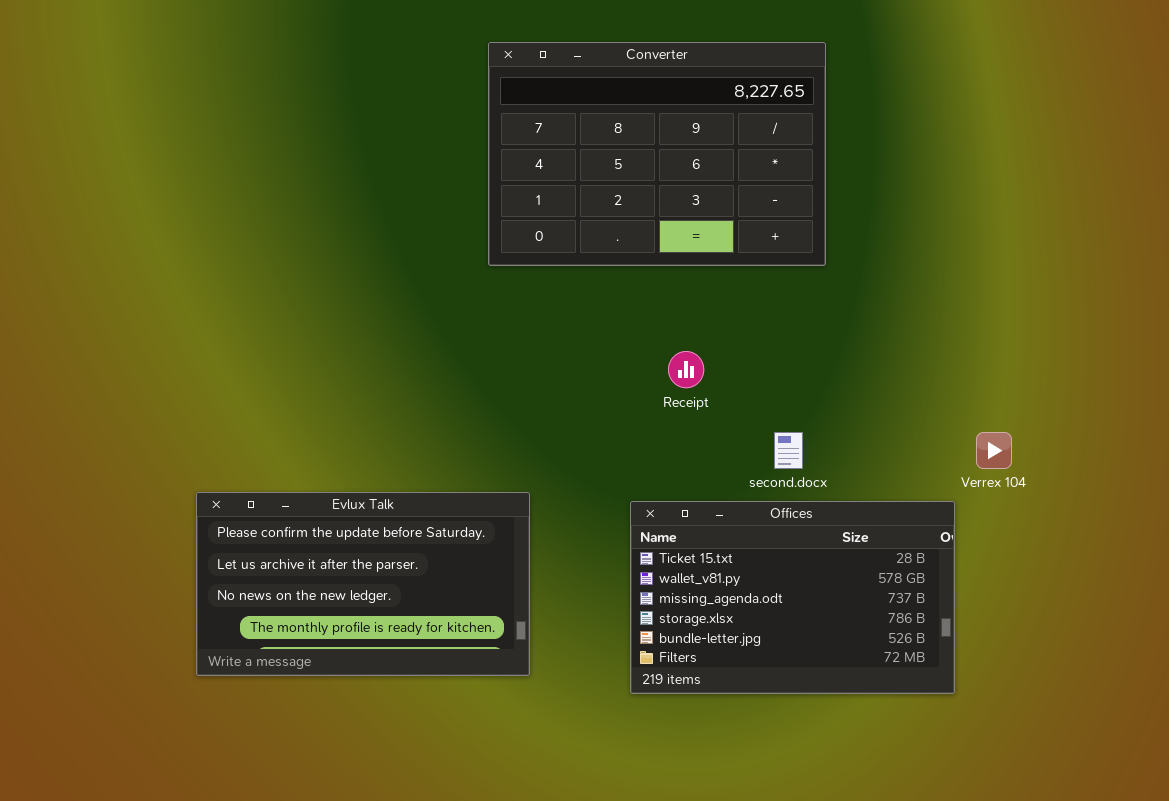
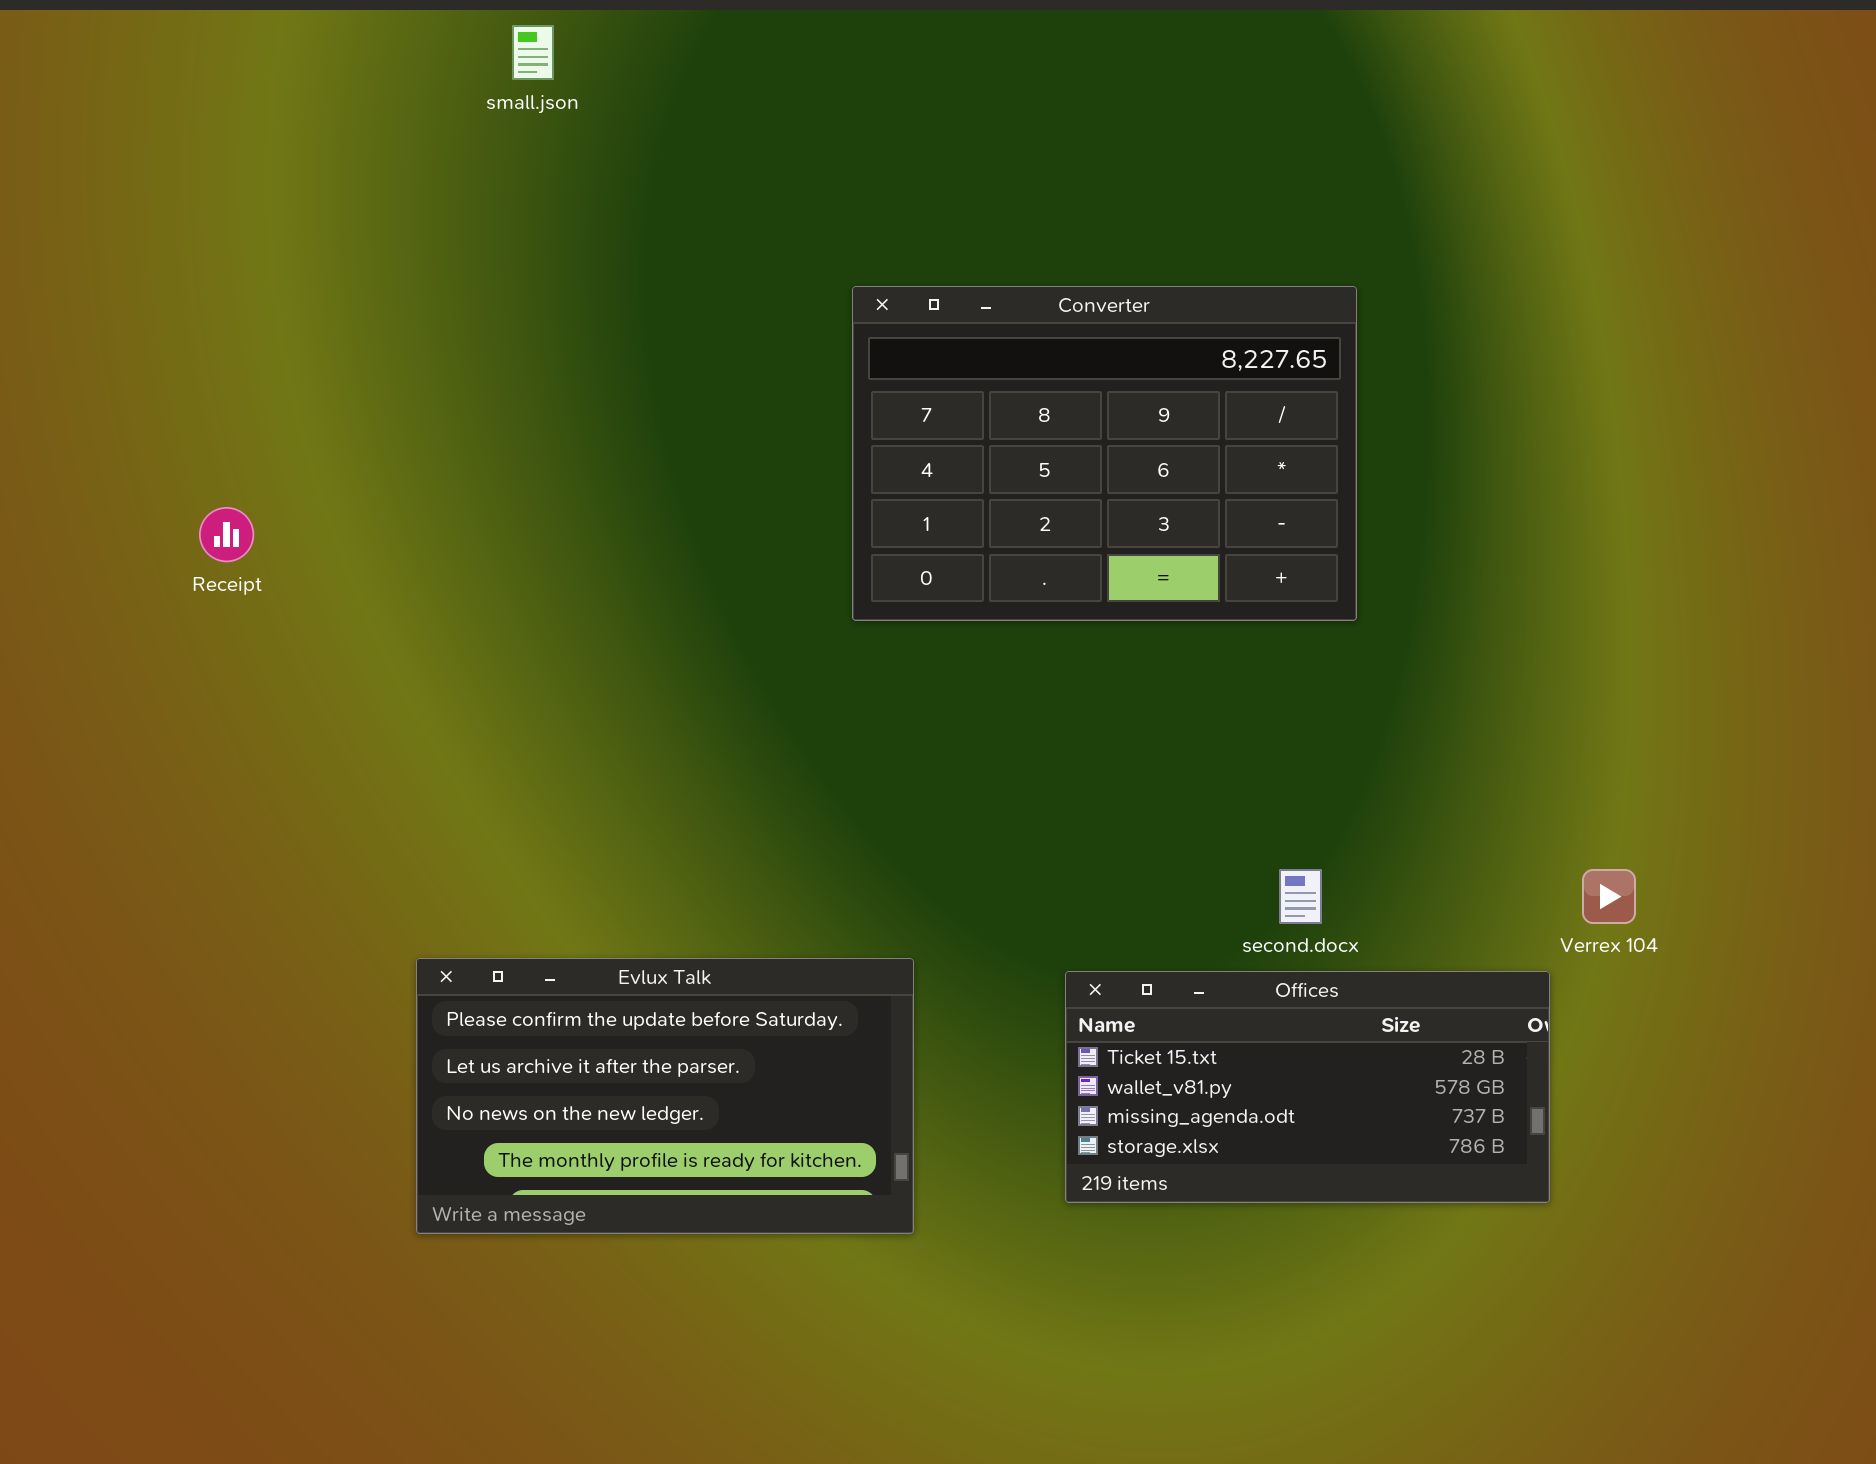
Receipt: [668,351,704,388] -> [199,507,254,562], moved
Offices: [630,501,955,694] -> [1065,971,1550,1203], resized

